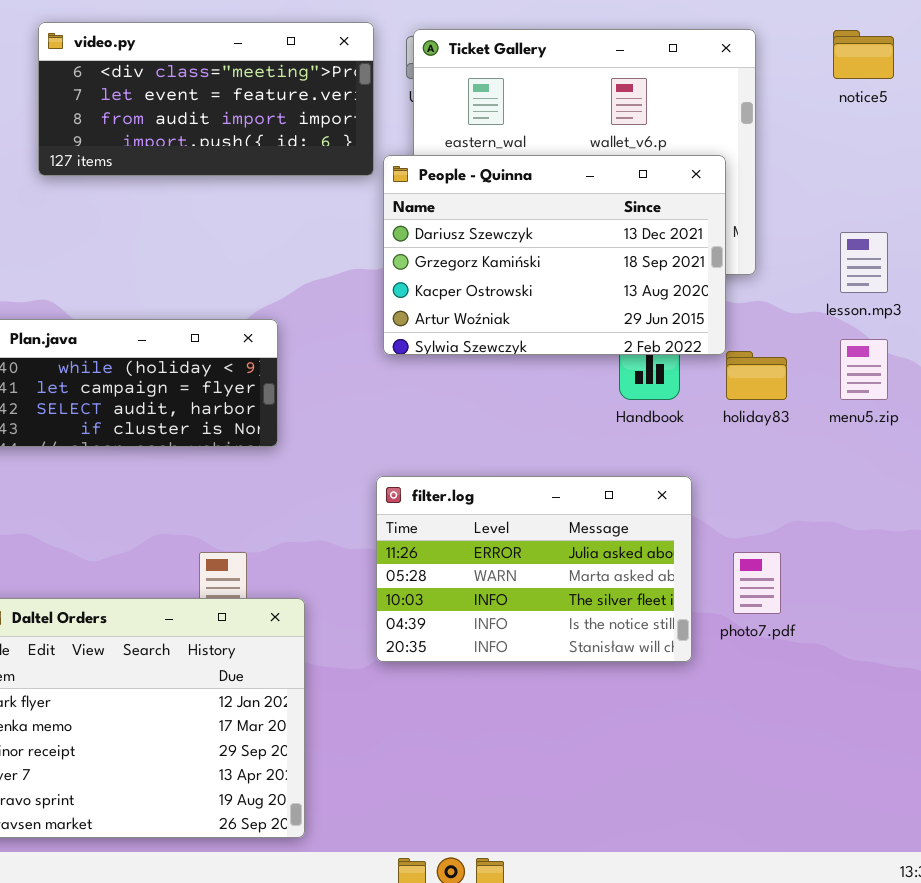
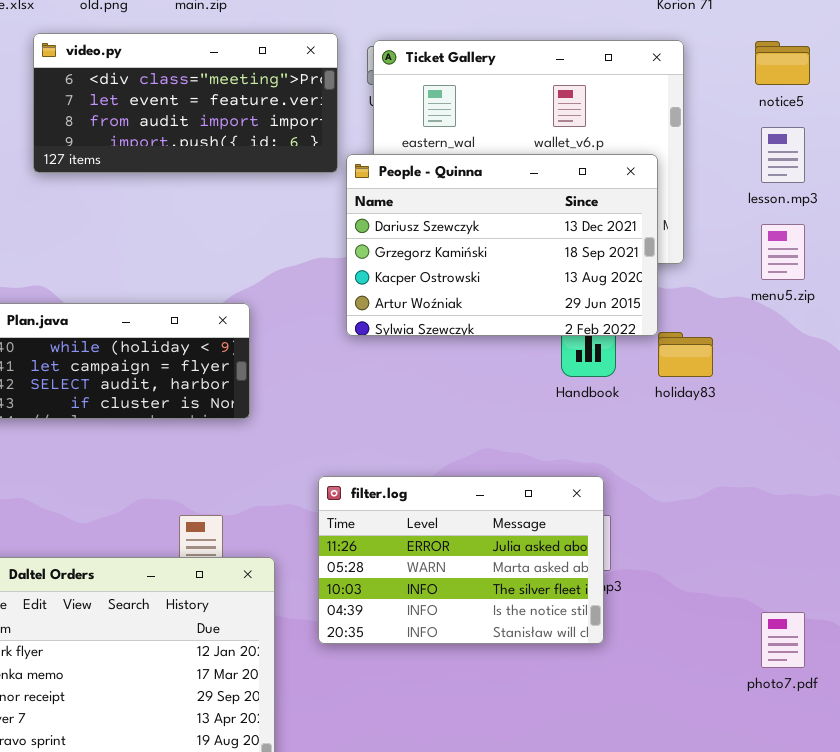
lesson.mp3: [840,232,888,293] -> [761,127,805,183], moved
menu5.zip: [840,339,888,400] -> [761,224,805,280], moved
filter.log: [376,476,692,662] -> [318,476,604,644], moved
photo7.pdf: [733,552,781,614] -> [761,612,805,668], moved

